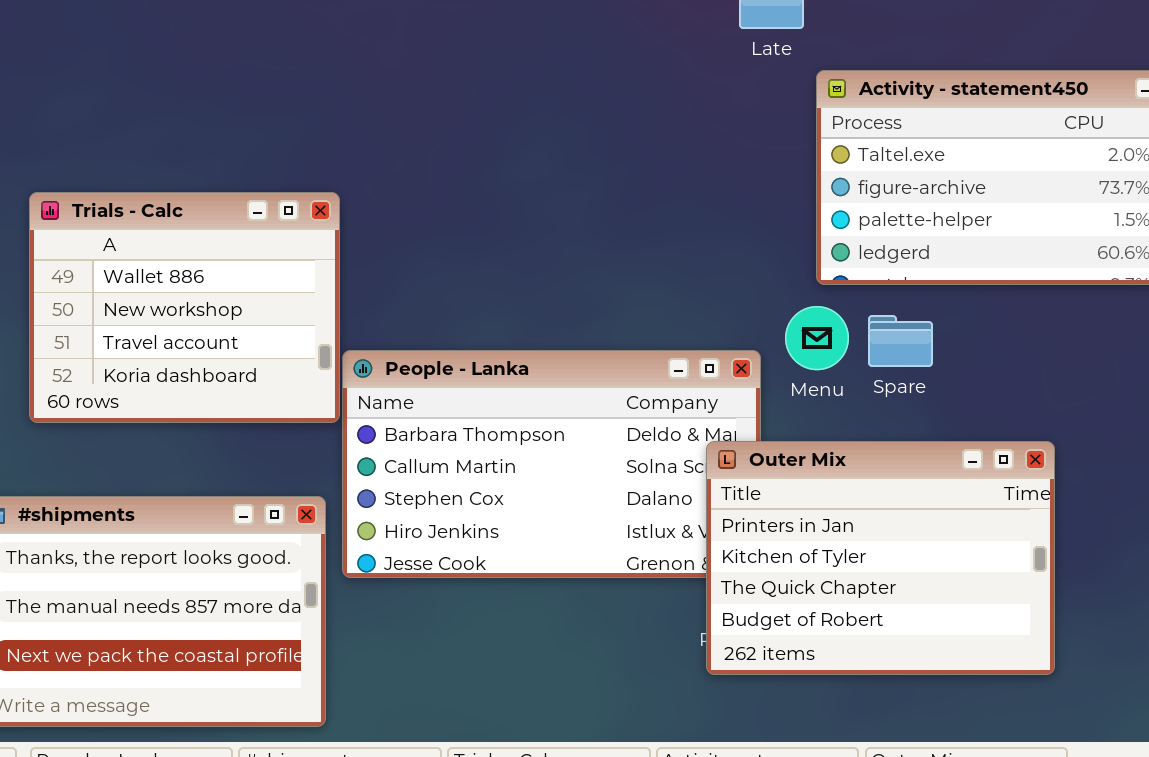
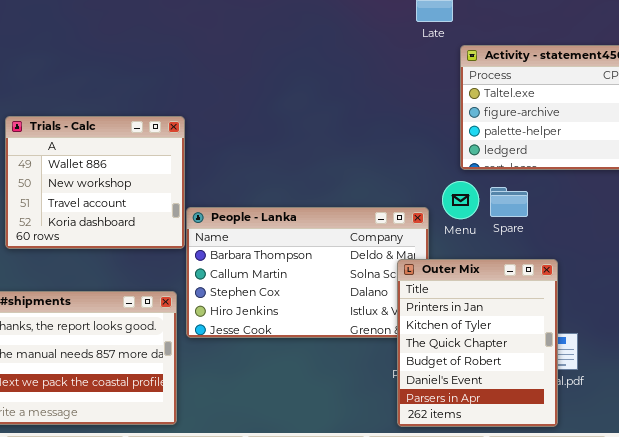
Outer Mix: [706,441,1055,675] -> [397,259,558,427], resized

